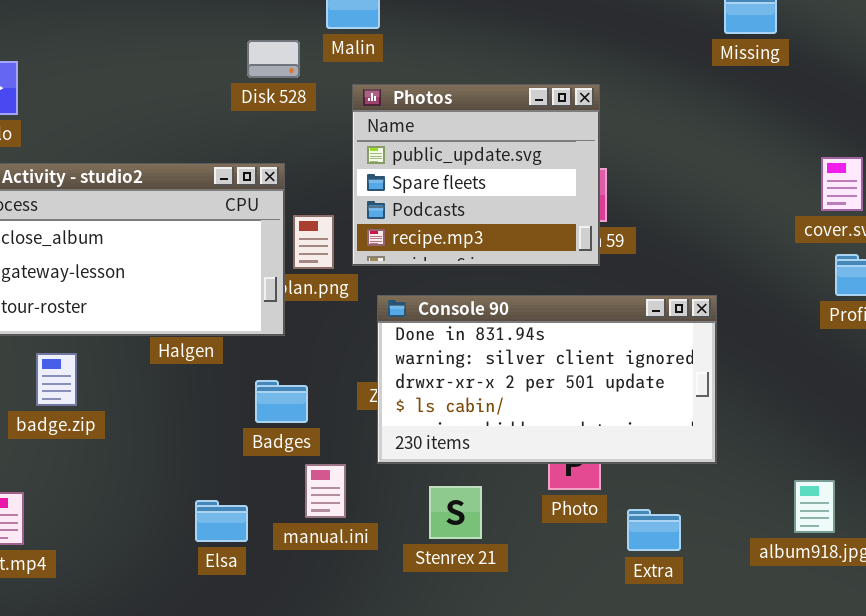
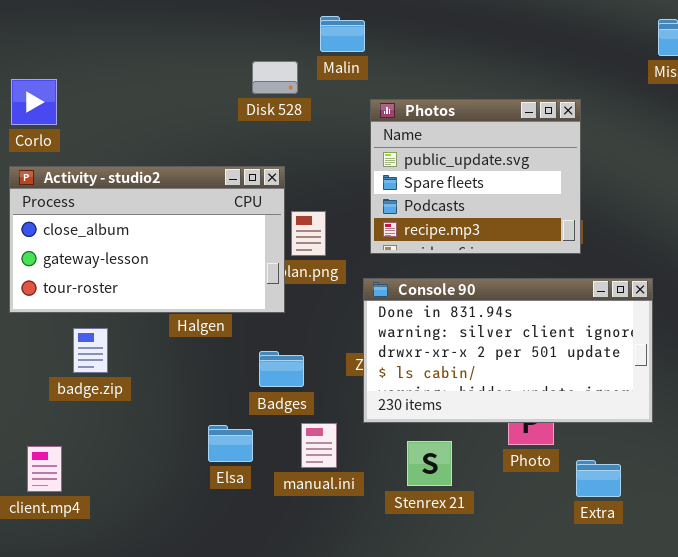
Photos: [352,84,600,266] -> [370,99,581,254], moved
Elsa: [195,500,248,542] -> [208,425,253,462], moved

